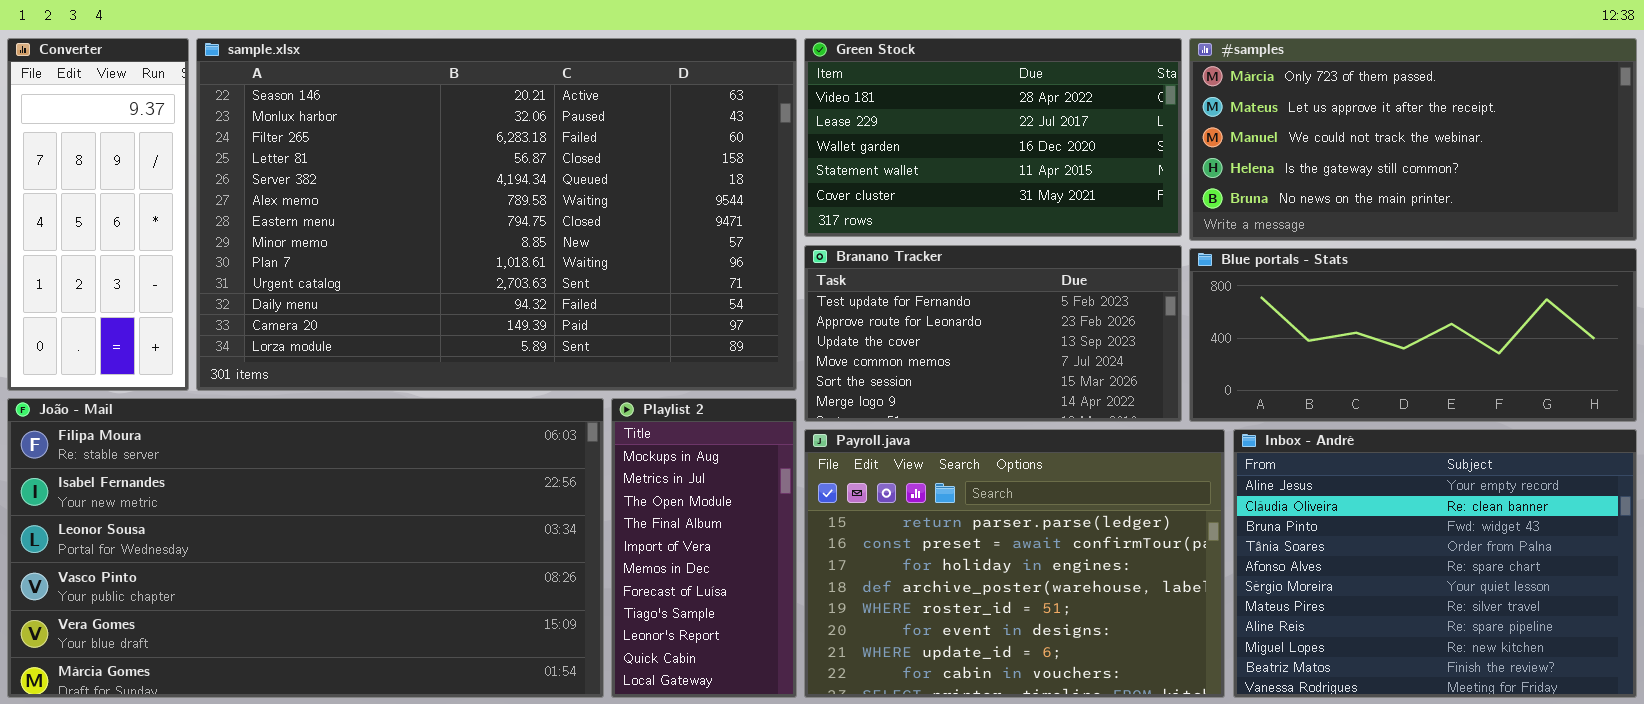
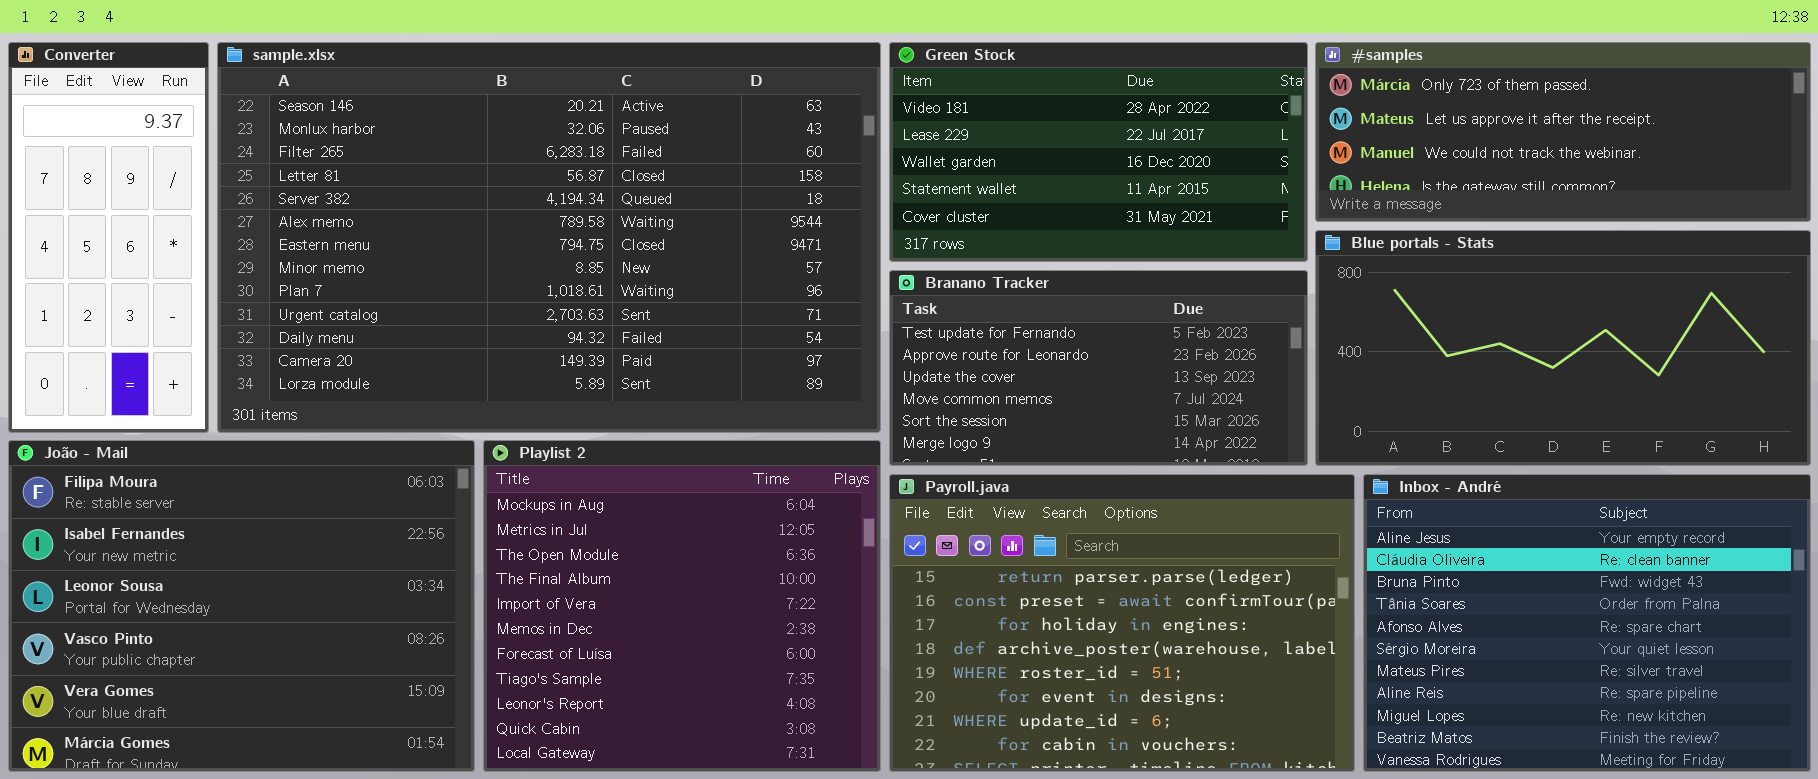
#samples: [1189,38,1637,241] -> [1315,42,1811,222], resized
Blue portals - Stats: [1189,248,1637,422] -> [1315,230,1811,466], resized
João - Mail: [7,398,604,698] -> [8,440,475,772], resized
Playlist 2: [611,398,797,698] -> [483,440,881,772], resized

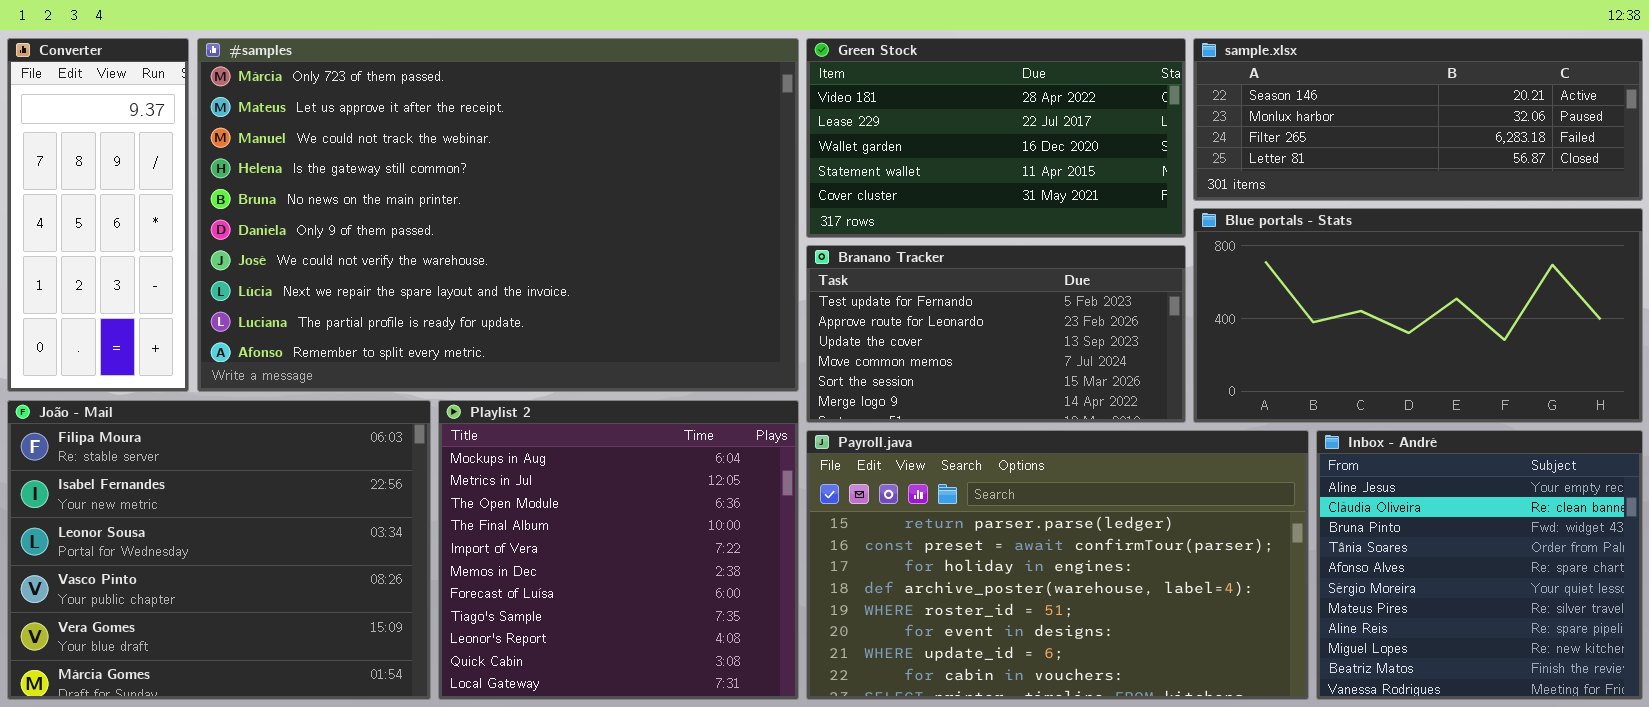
sample.xlsx: [217,42,881,433] -> [1193,38,1643,201], moved, resized
#samples: [1315,42,1811,222] -> [197,38,799,392], moved, resized
Payroll.java: [889,474,1355,772] -> [806,430,1309,700], resized
Inbox - André: [1363,474,1811,772] -> [1316,430,1643,700], resized

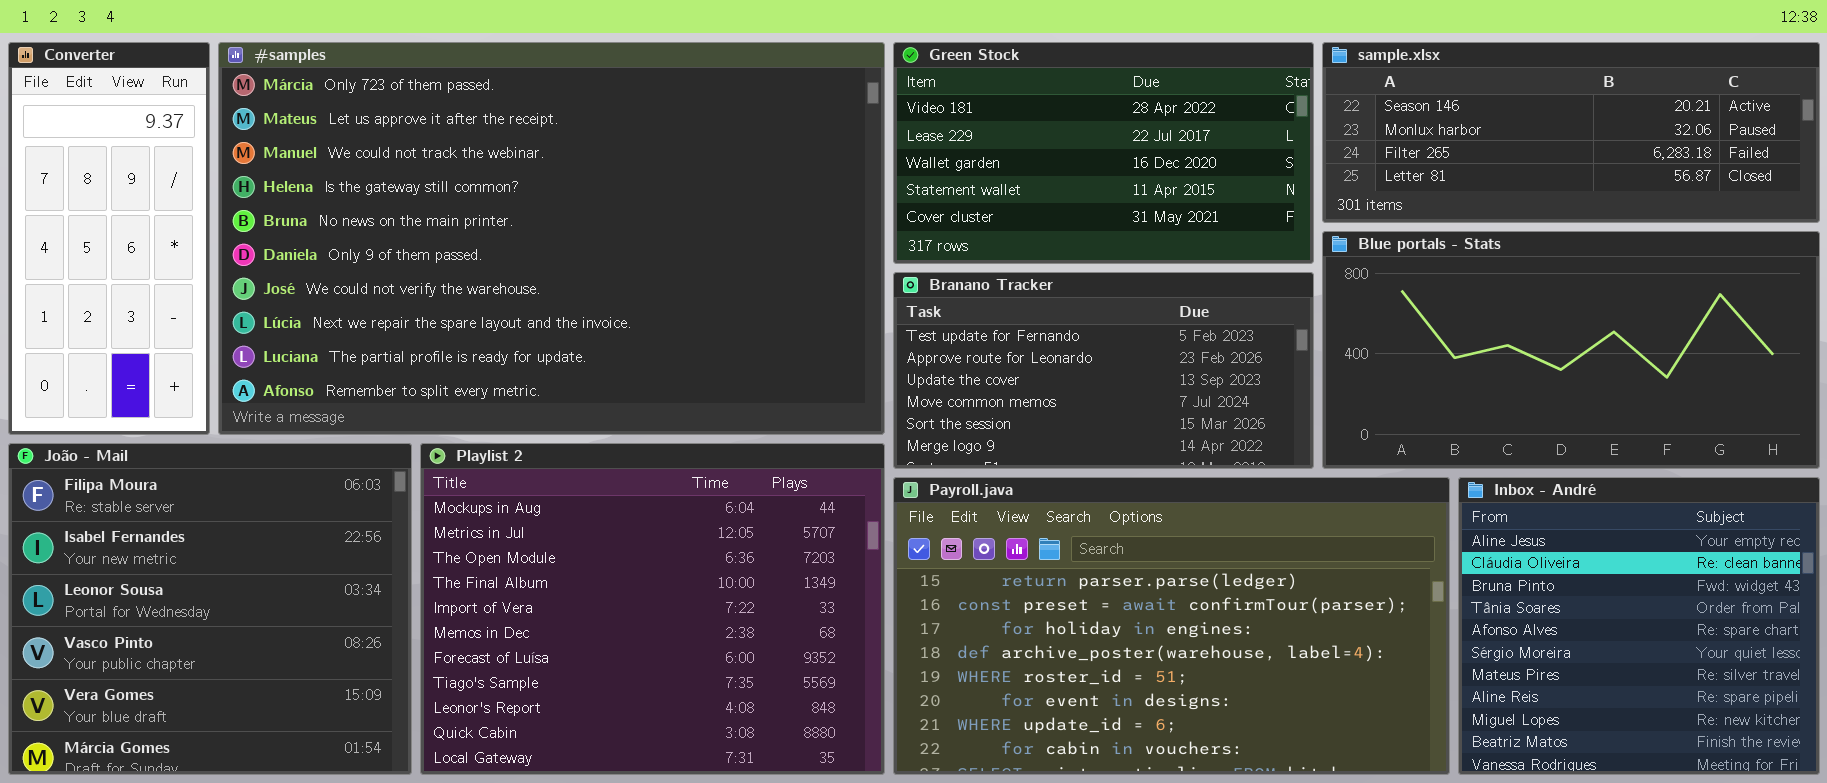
João - Mail: [7,400,431,700] -> [8,443,412,775], resized
Playlist 2: [438,400,799,700] -> [420,443,885,775], resized

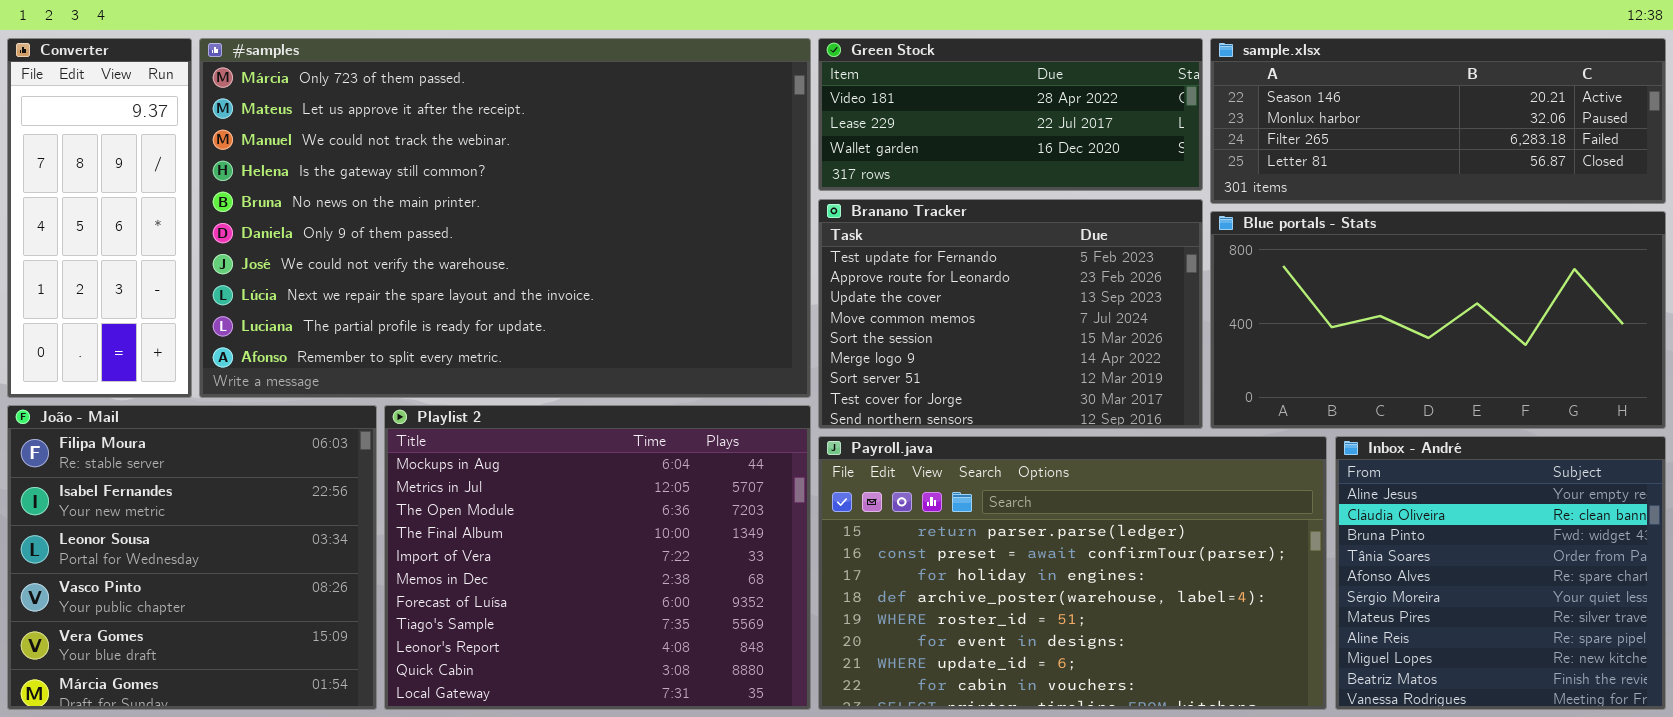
Green Stock: [893,42,1314,264] -> [818,38,1203,191], resized
Branano Tracker: [893,272,1314,469] -> [818,199,1203,429], resized

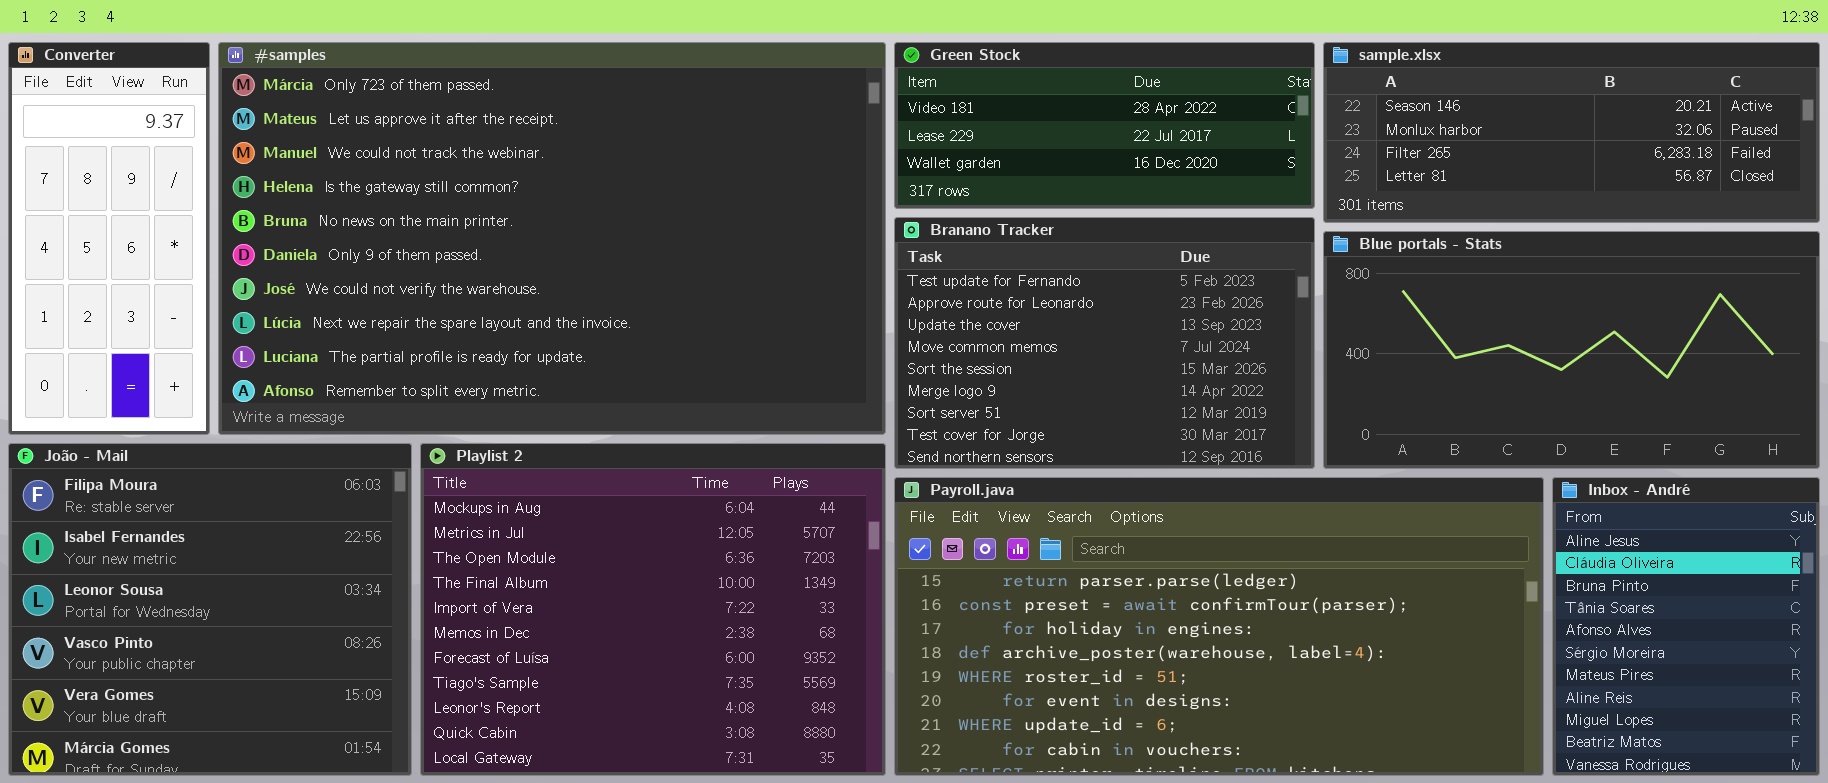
Payroll.java: [818,436,1327,710] -> [894,477,1544,776], resized
Inbox - André: [1335,436,1666,710] -> [1552,477,1820,776], resized

